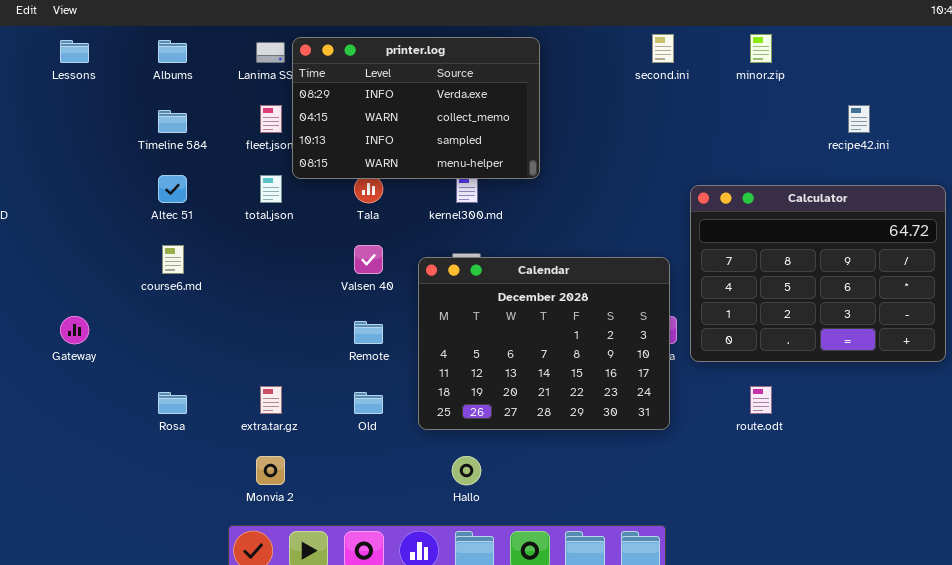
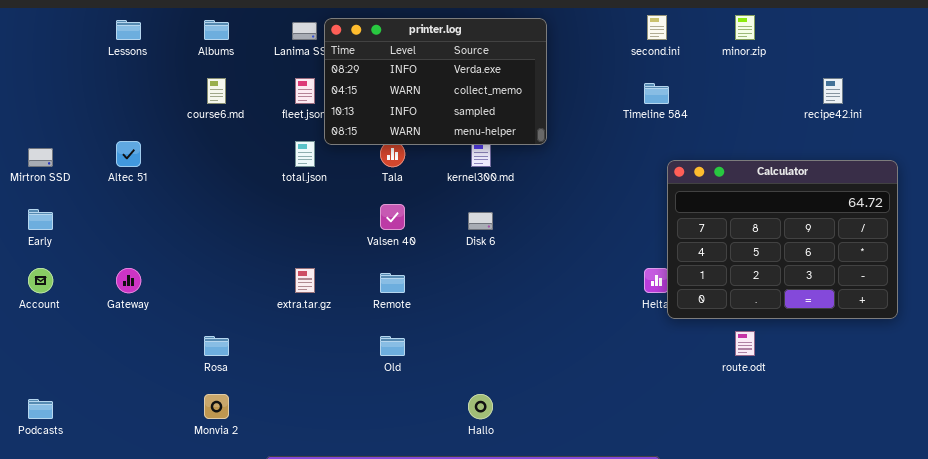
Timeline 584: [158,110,187,133] -> [644,83,669,104], moved
Altec 51: [158,175,187,203] -> [116,141,141,167], moved
Calculator: [690,185,946,362] -> [667,160,898,319], moved
course6.md: [162,245,184,274] -> [207,78,226,104], moved
Calendar: [418,257,670,430] -> none, closed
extra.tar.gz: [260,386,282,414] -> [295,268,315,293], moved
Monvia 2: [256,456,285,485] -> [204,394,229,419], moved

